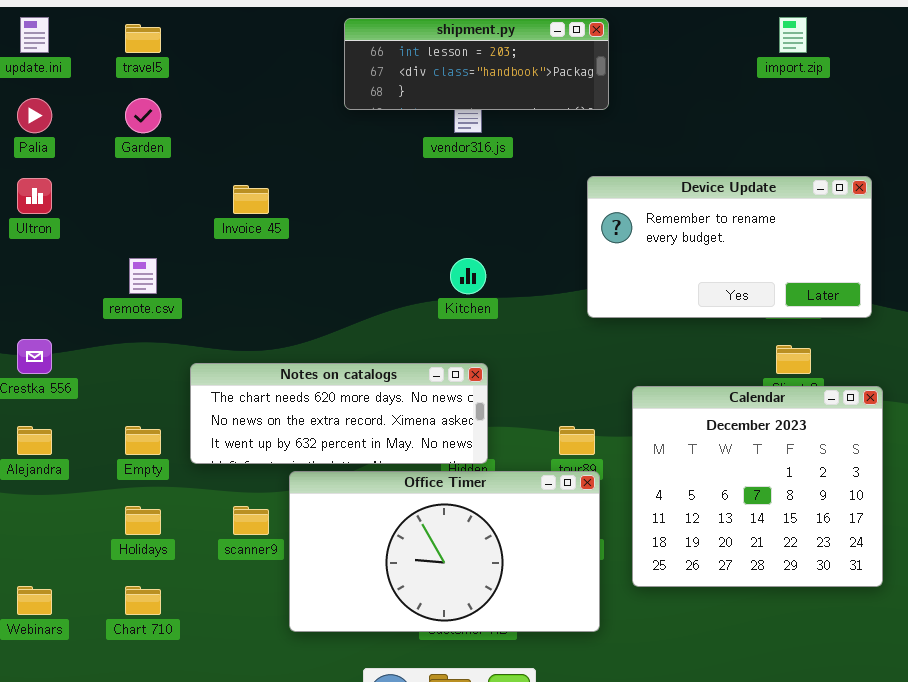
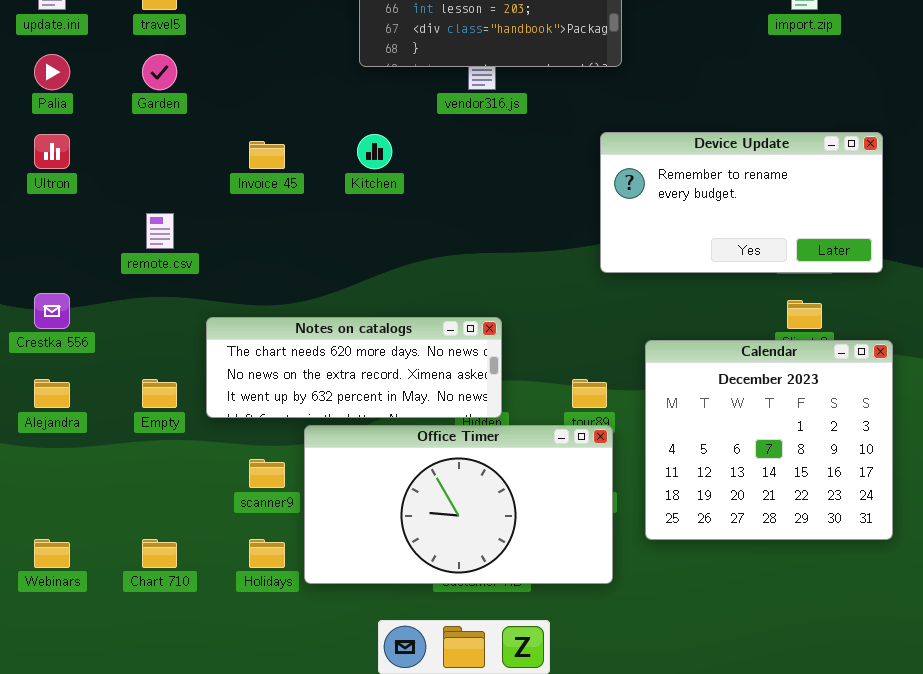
Kitchen: [450,258,486,294] -> [357,134,392,169], moved
Holidays: [125,506,161,535] -> [249,539,285,568], moved

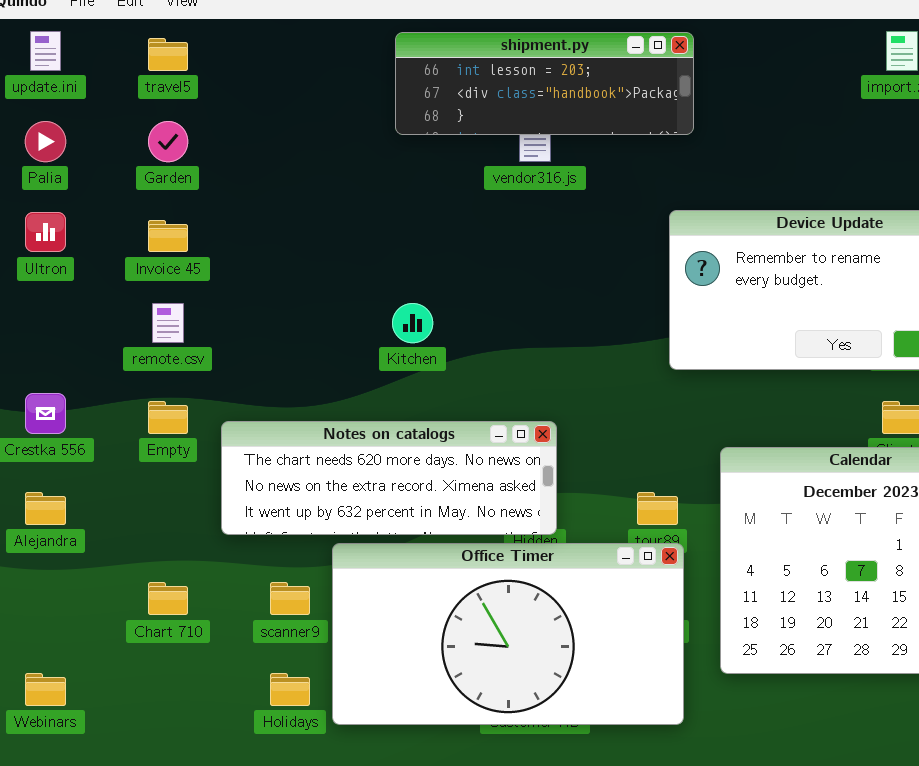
Kitchen: [357,134,392,169] -> [392,303,433,343], moved
Invoice 45: [249,141,285,169] -> [148,220,188,252], moved
Empty: [142,379,177,408] -> [148,401,188,434], moved
Chart 710: [142,539,177,568] -> [148,582,188,615], moved

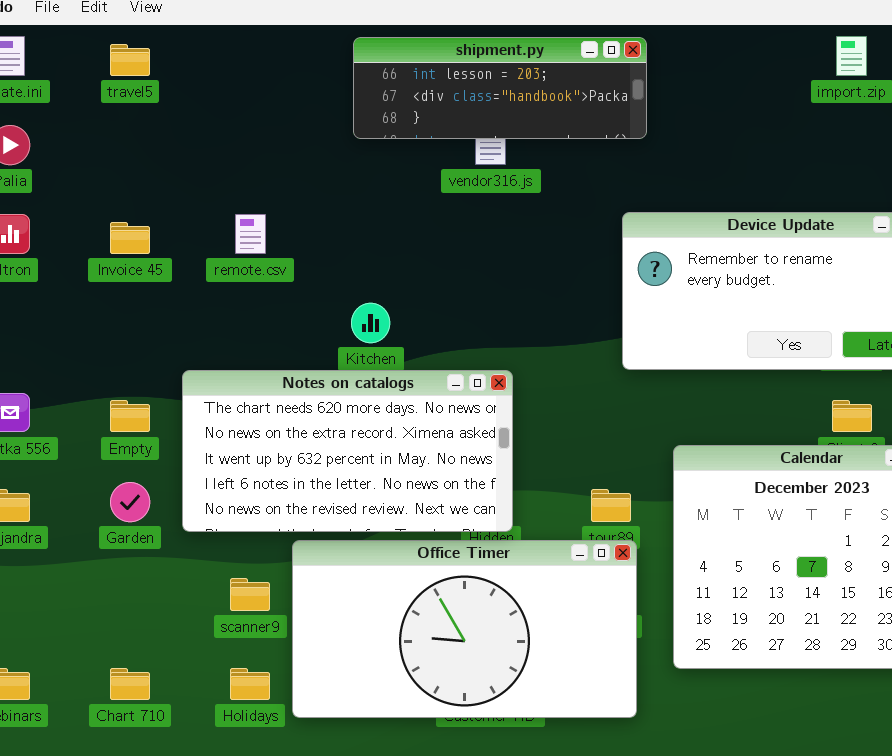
Garden: [148,121,188,162] -> [110,482,150,522], moved
remote.csv: [152,303,184,343] -> [235,214,266,254], moved
Notes on catalogs: [221,421,557,535] -> [182,370,513,532], resized
Chart 710: [148,582,188,615] -> [110,668,150,700], moved

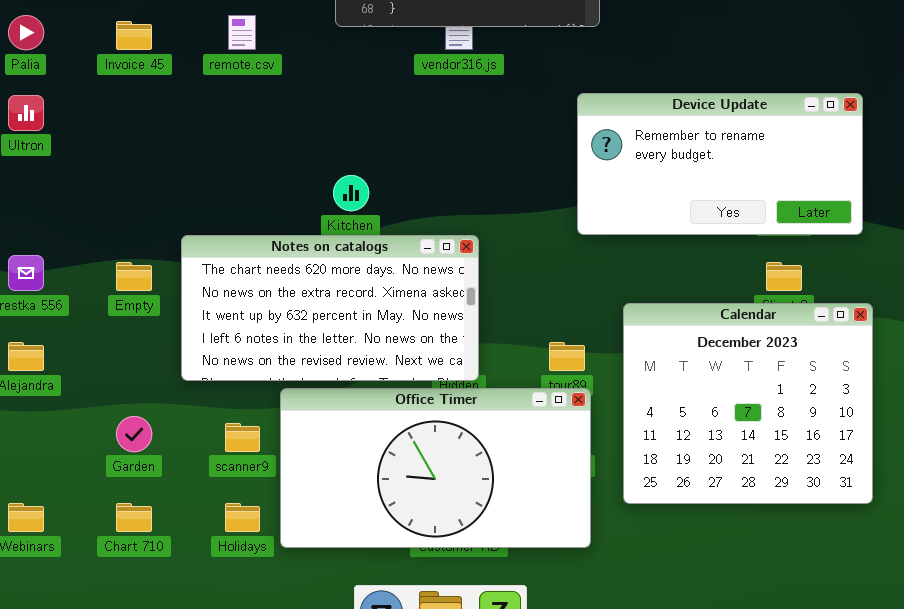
remote.csv: [235,214,266,254] -> [228,15,256,50], moved
Invoice 45: [110,222,150,254] -> [116,21,152,50], moved
Garden: [110,482,150,522] -> [116,416,152,452], moved

